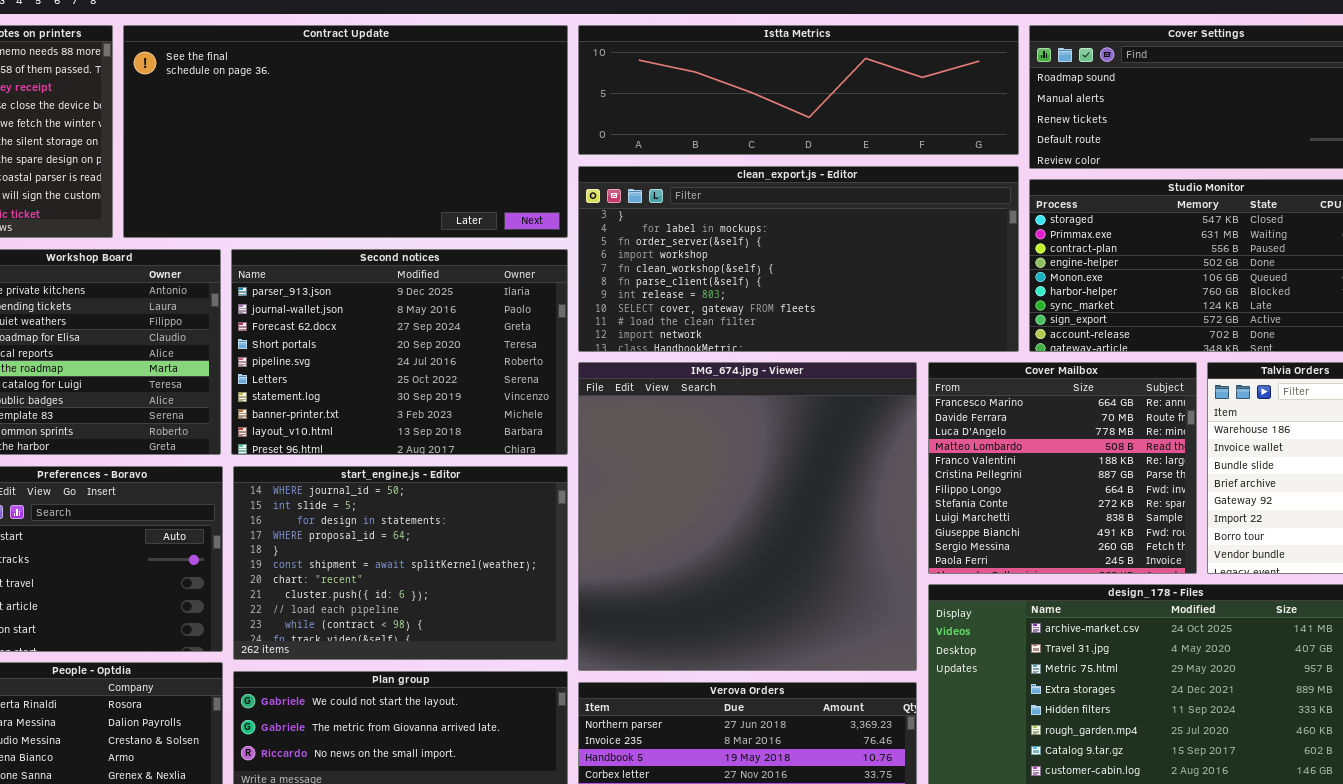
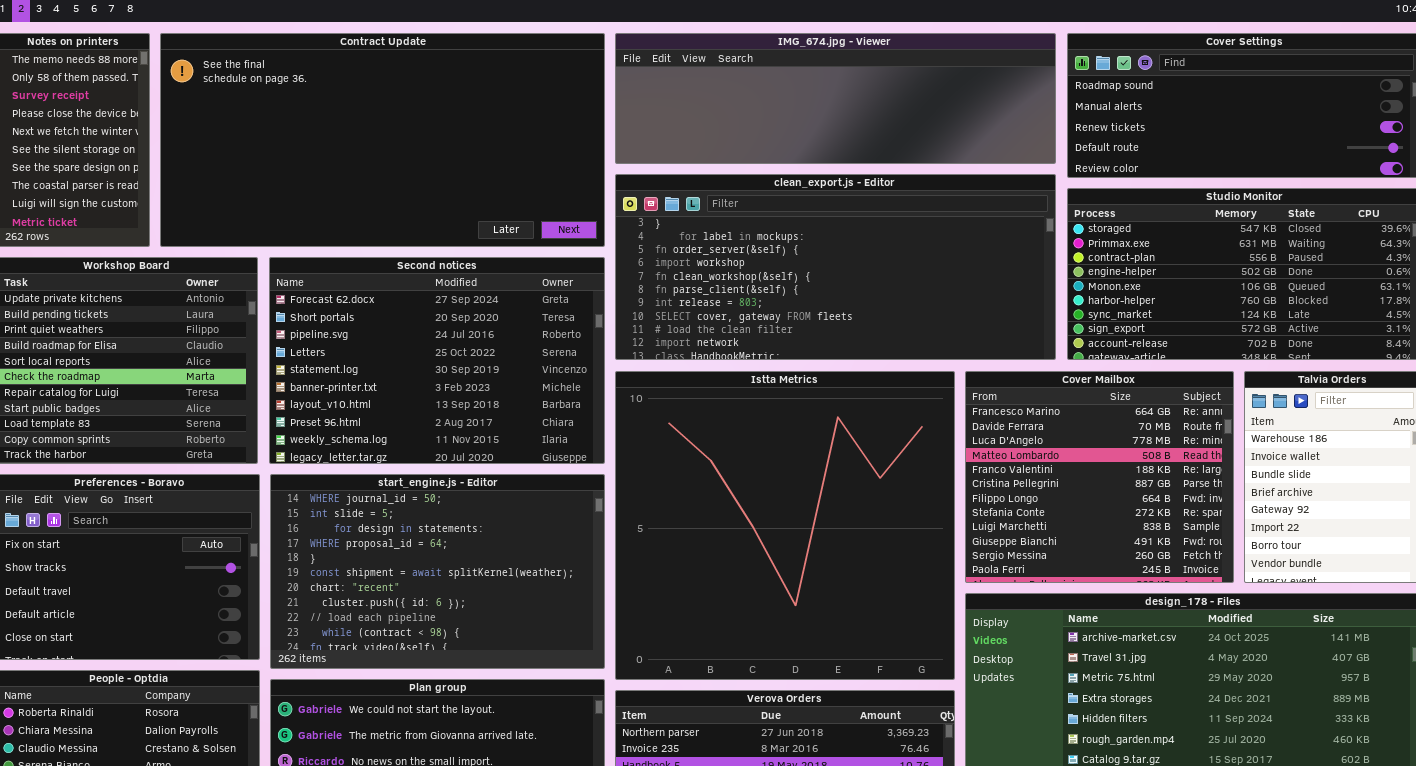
Istta Metrics: [578,25,1019,155] -> [615,371,955,680], moved, resized
Second notices: [231,249,568,455] -> [269,257,605,464], scrolled down 2 rows
IMG_674.jpg - Viewer: [578,362,917,671] -> [615,33,1056,164], moved, resized

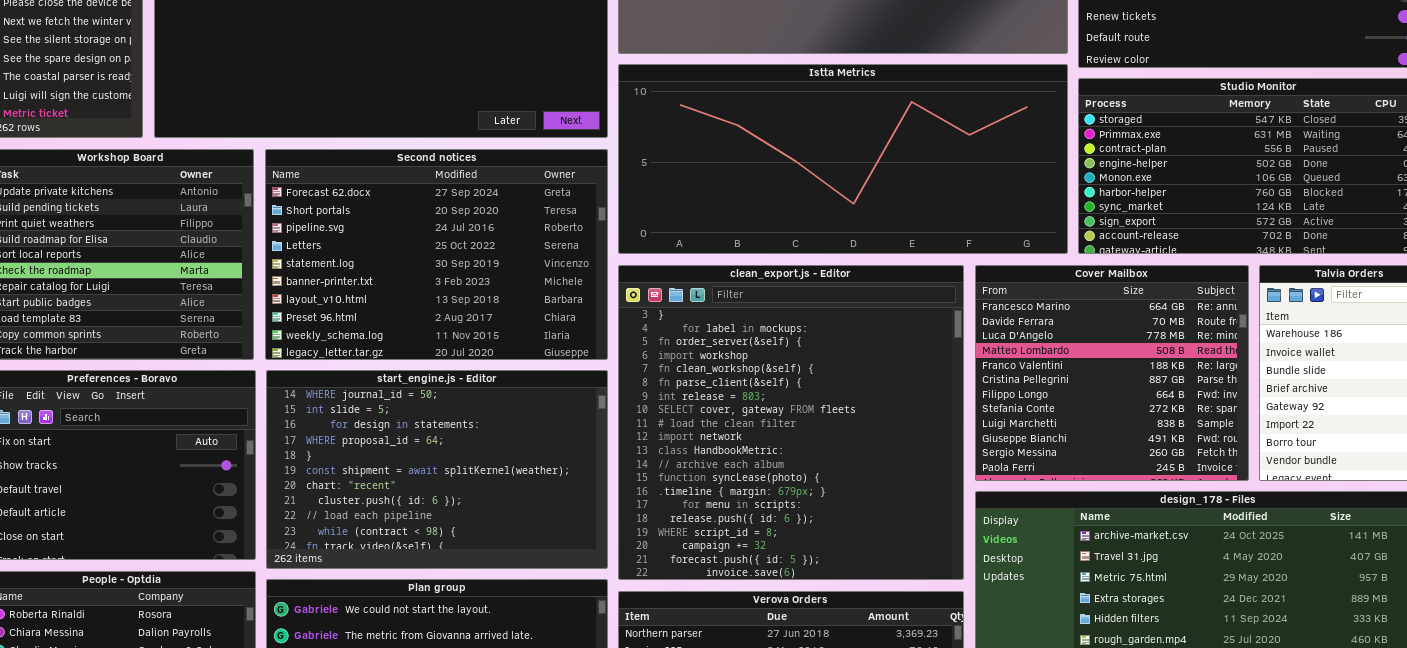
clean_export.js - Editor: [615,174,1056,360] -> [618,265,964,580], moved, resized
Istta Metrics: [615,371,955,680] -> [618,64,1068,254], moved, resized

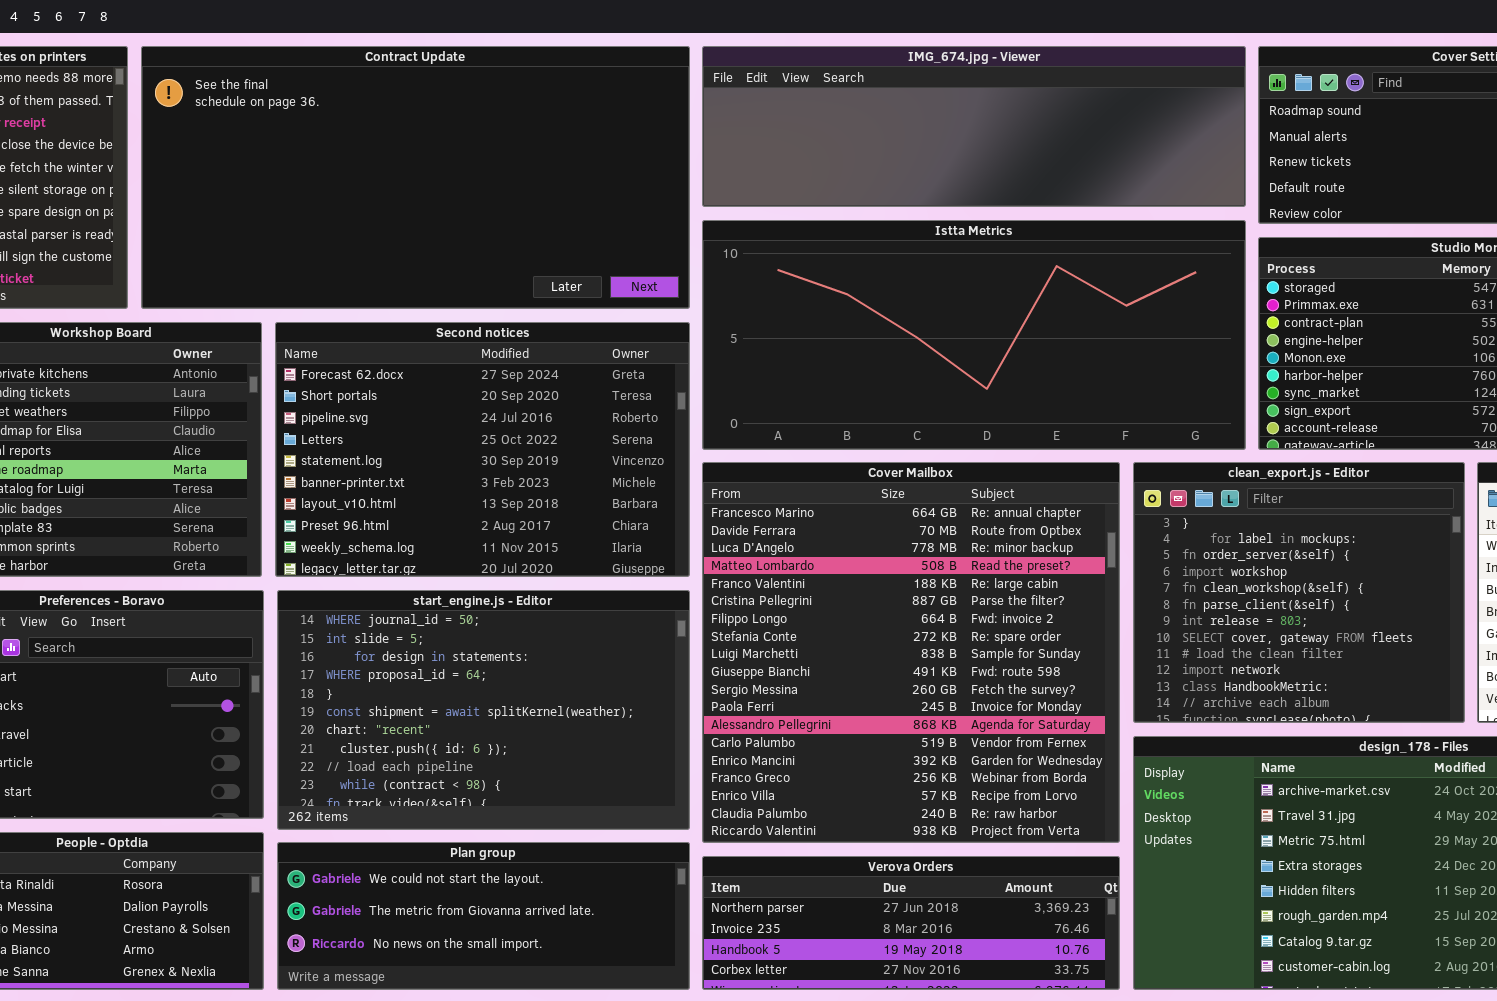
clean_export.js - Editor: [618,265,964,580] -> [1133,462,1465,723], moved, resized
Cover Mailbox: [975,265,1249,481] -> [702,462,1120,843], moved, resized

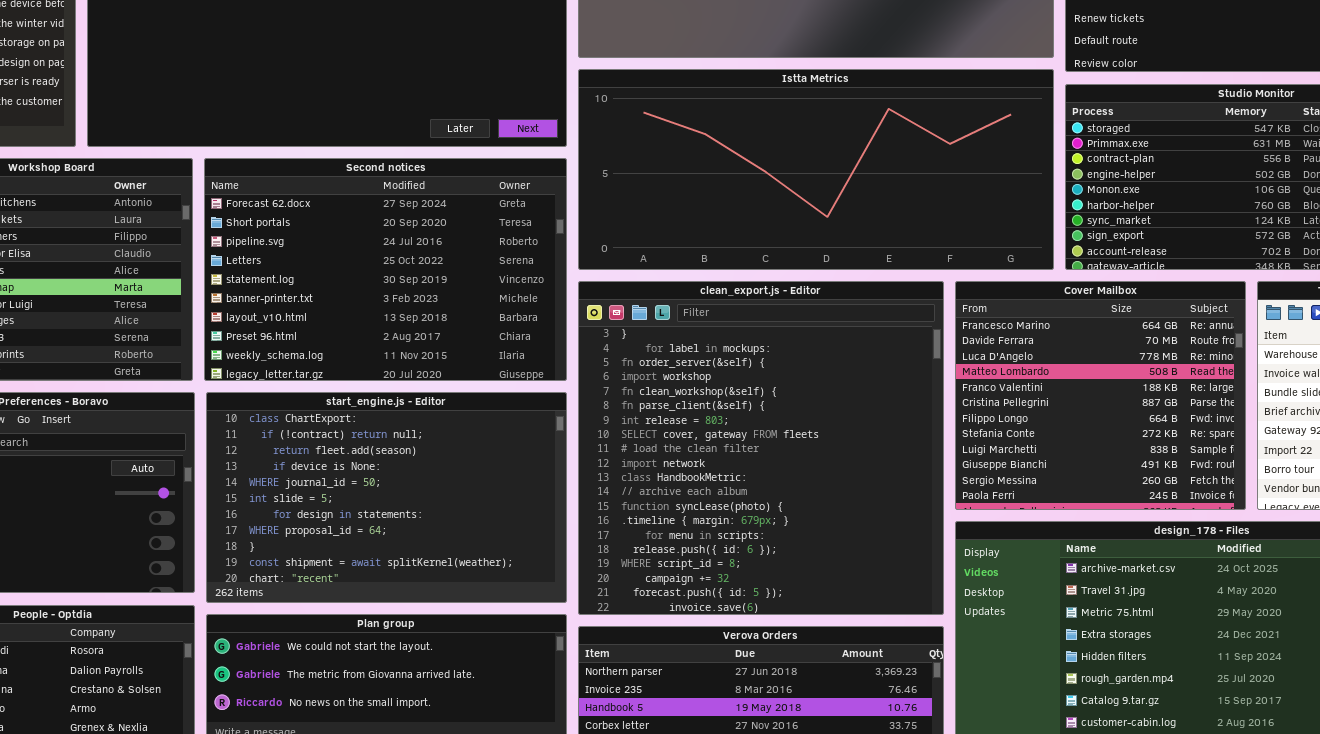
Cover Mailbox: [702,462,1120,843] -> [955,281,1246,510], moved, resized
clean_export.js - Editor: [1133,462,1465,723] -> [578,281,944,615], moved, resized
start_engine.js - Editor: [277,590,690,830] -> [206,392,567,603], scrolled up 4 rows

